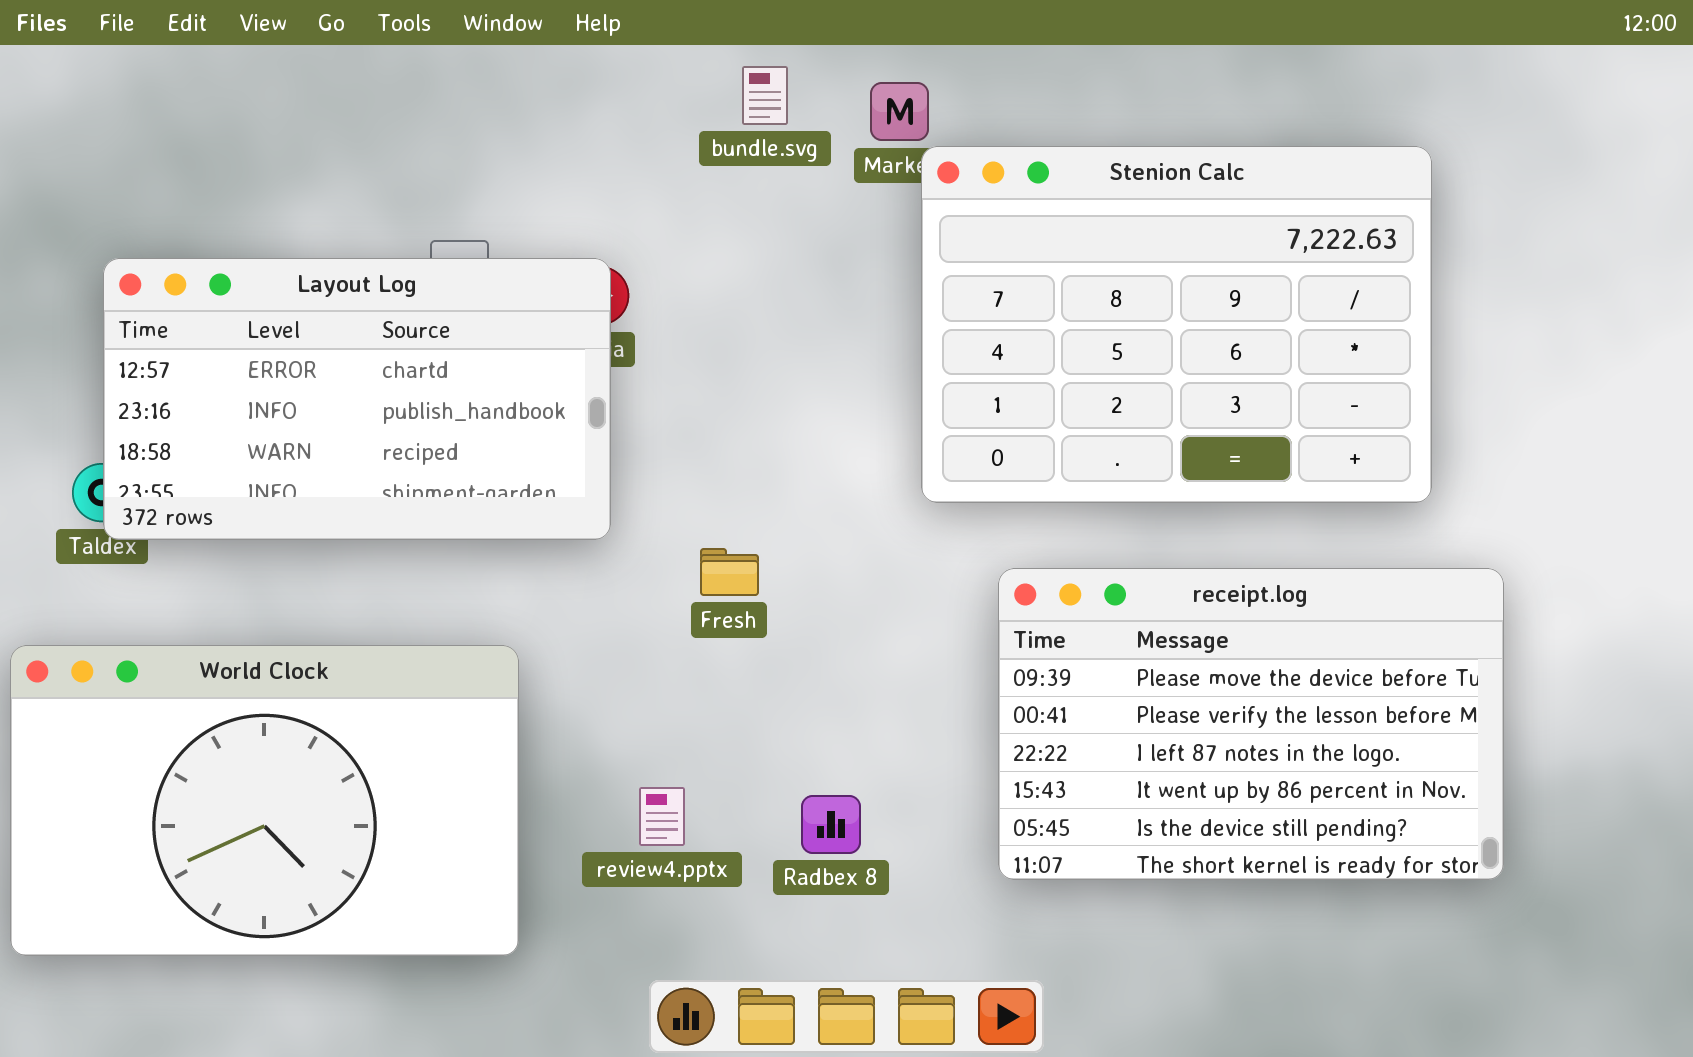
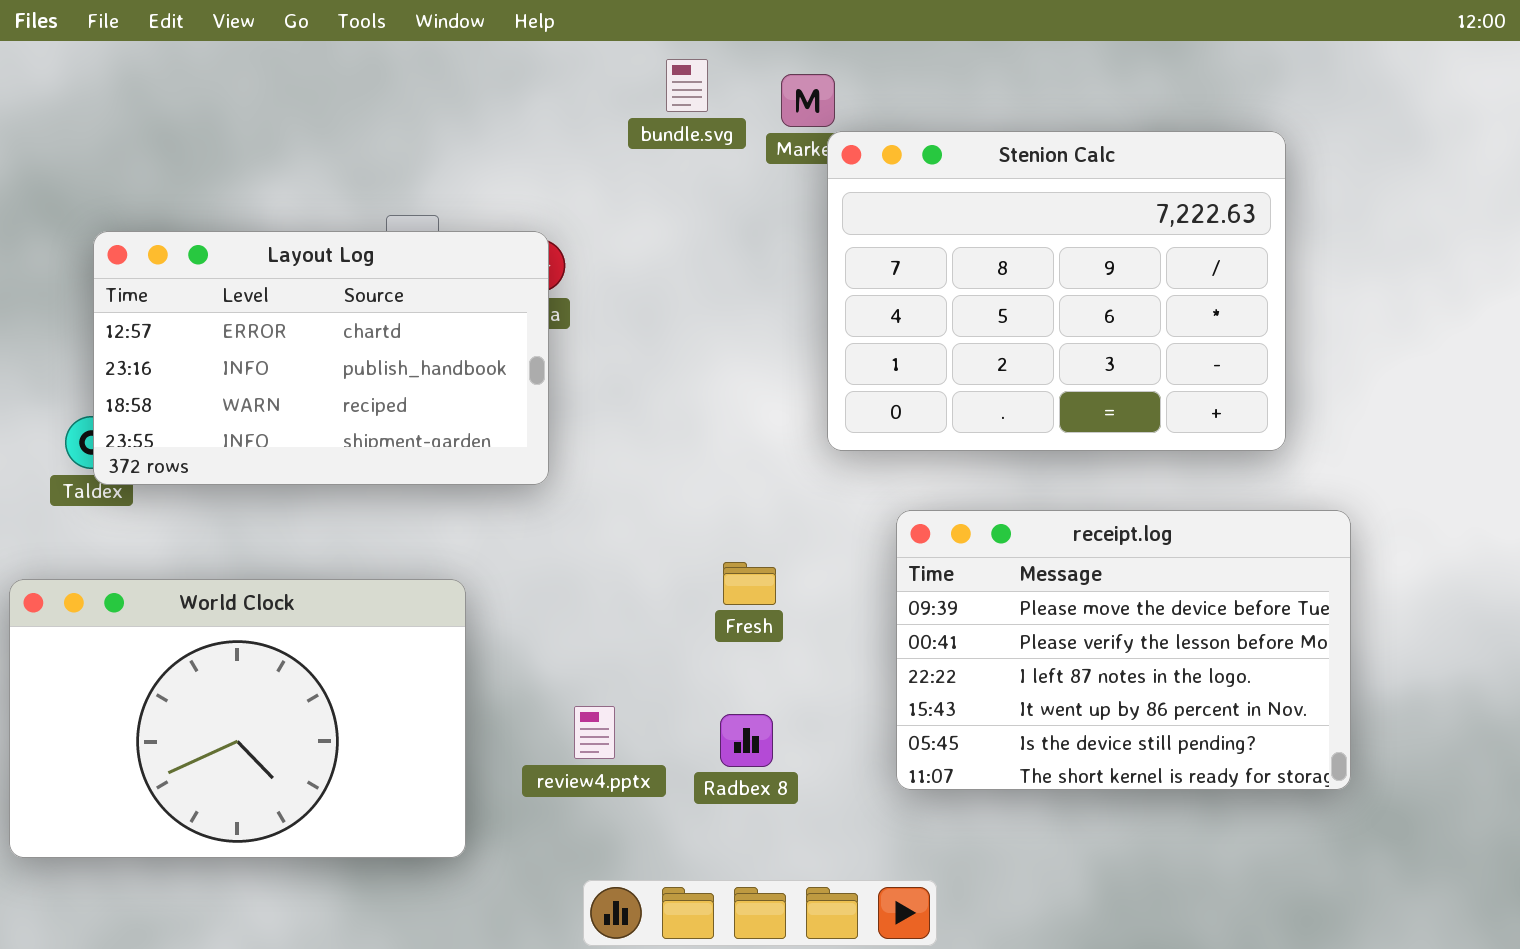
Fresh: [700,548,759,596] -> [723,562,776,605], moved

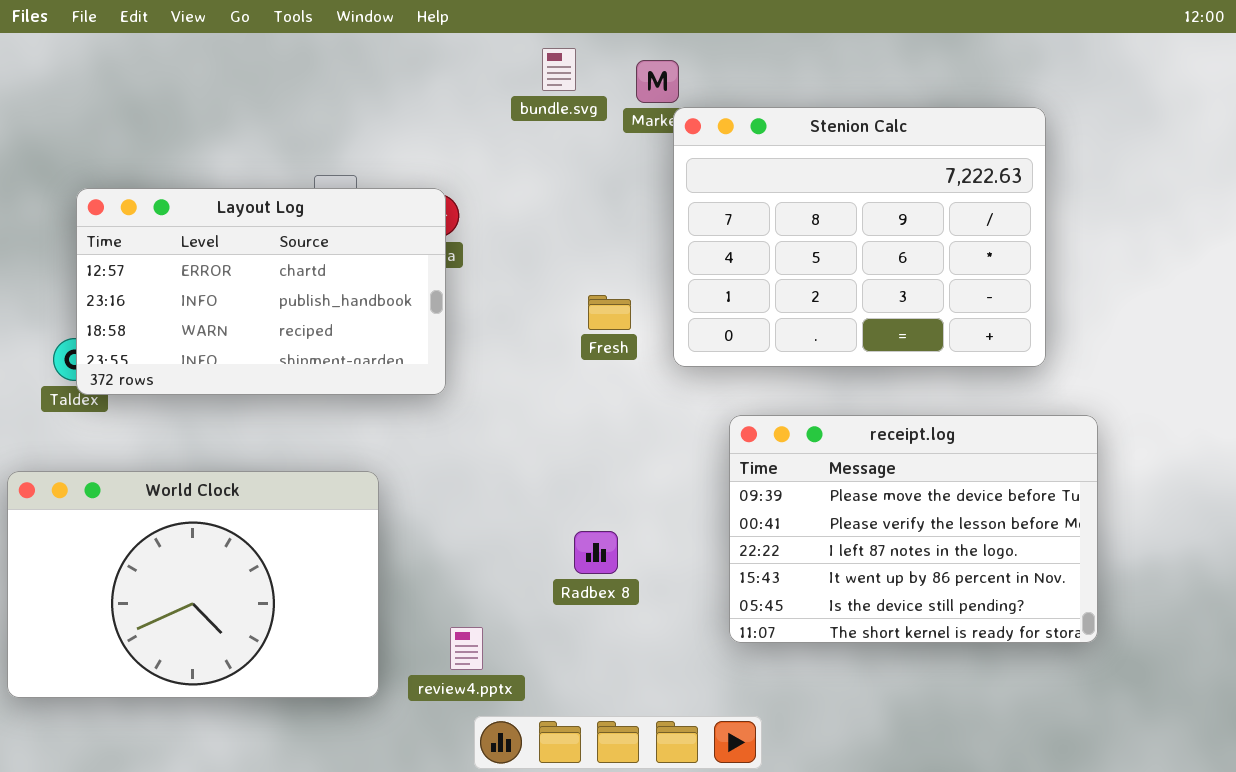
Fresh: [723,562,776,605] -> [588,295,631,330], moved
review4.pptx: [574,706,615,759] -> [450,627,483,670], moved
Radbex 8: [720,714,773,767] -> [574,531,618,574], moved

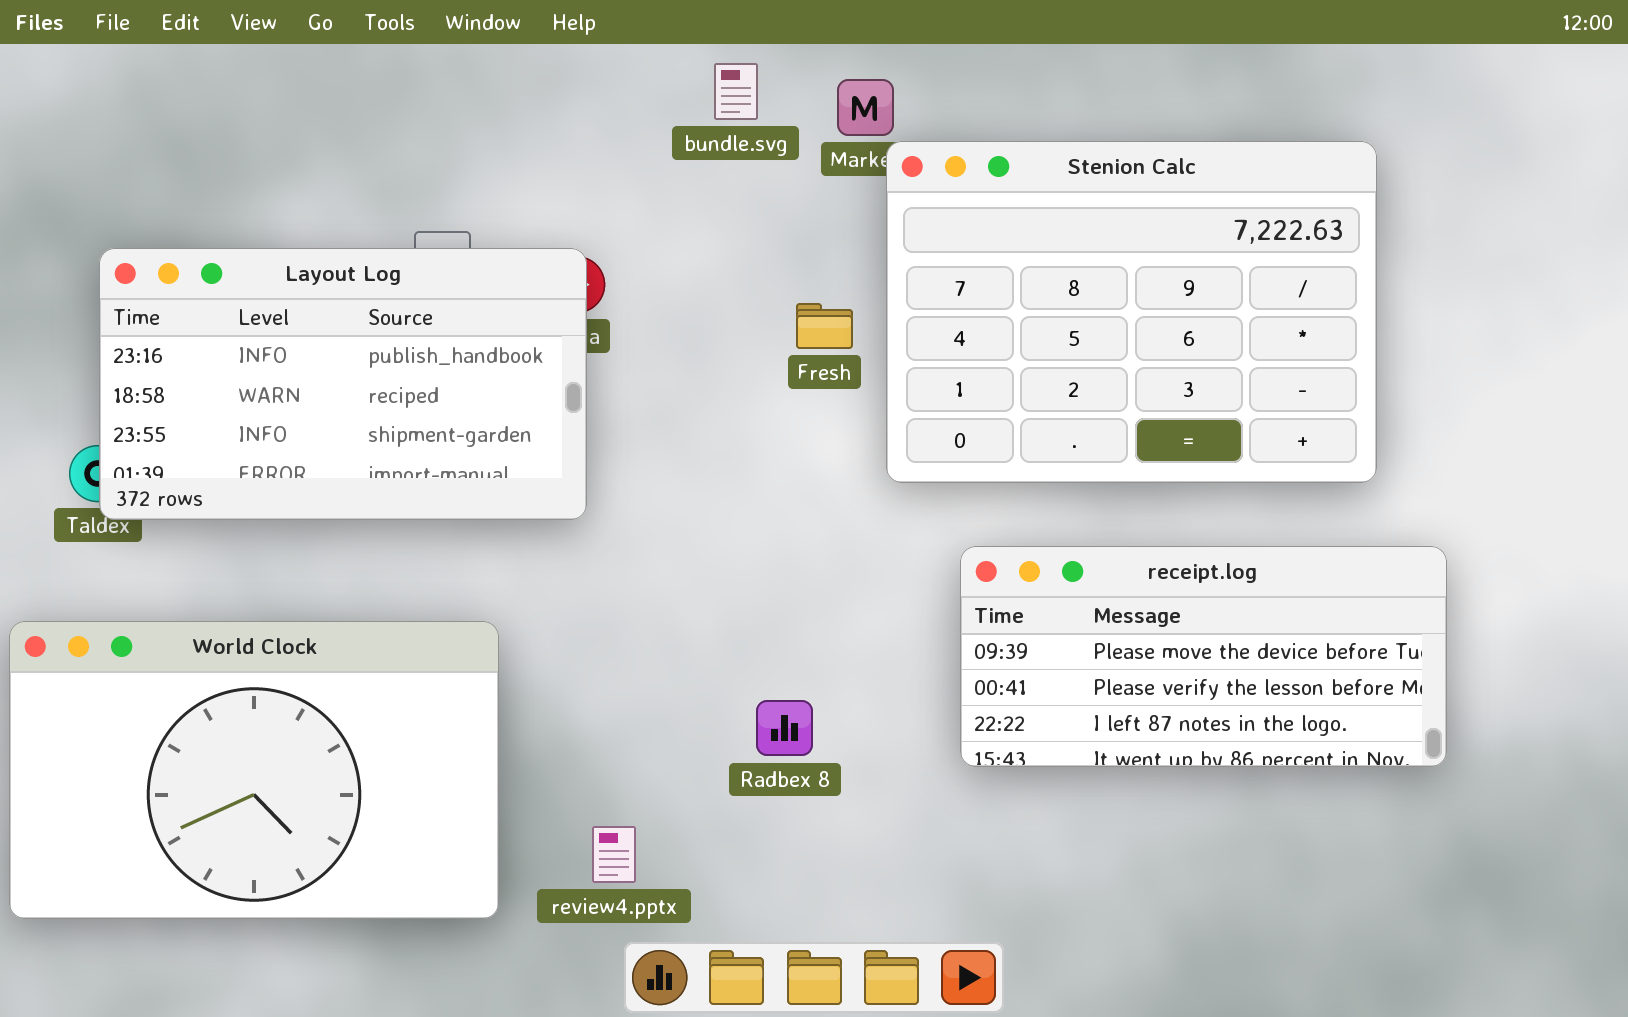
Layout Log: [76,188,446,395] -> [99,248,587,520], scrolled down 1 row
Fresh: [588,295,631,330] -> [796,303,853,349], moved
receipt.log: [729,415,1098,643] -> [960,546,1447,767], resized

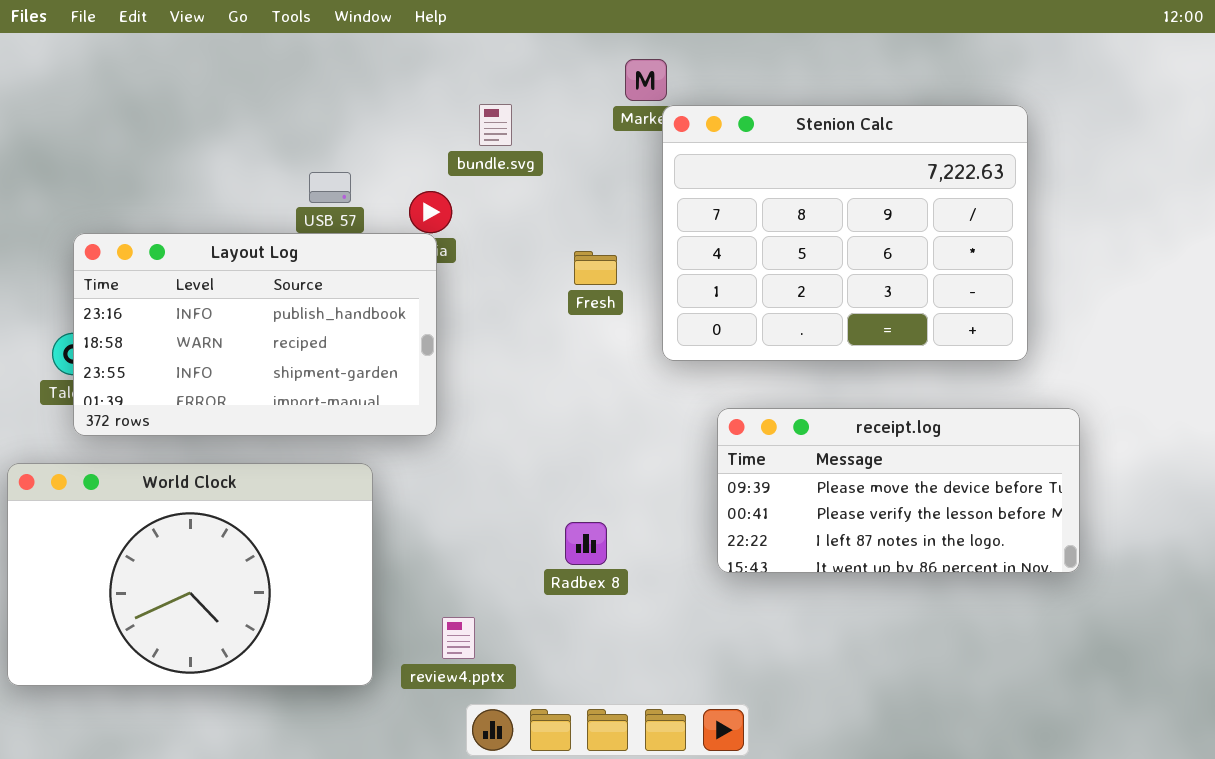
bundle.svg: [714,63,758,120] -> [479,104,512,146], moved
Layout Log: [99,248,587,520] -> [73,233,437,436], moved
Fresh: [796,303,853,349] -> [574,251,617,285], moved

